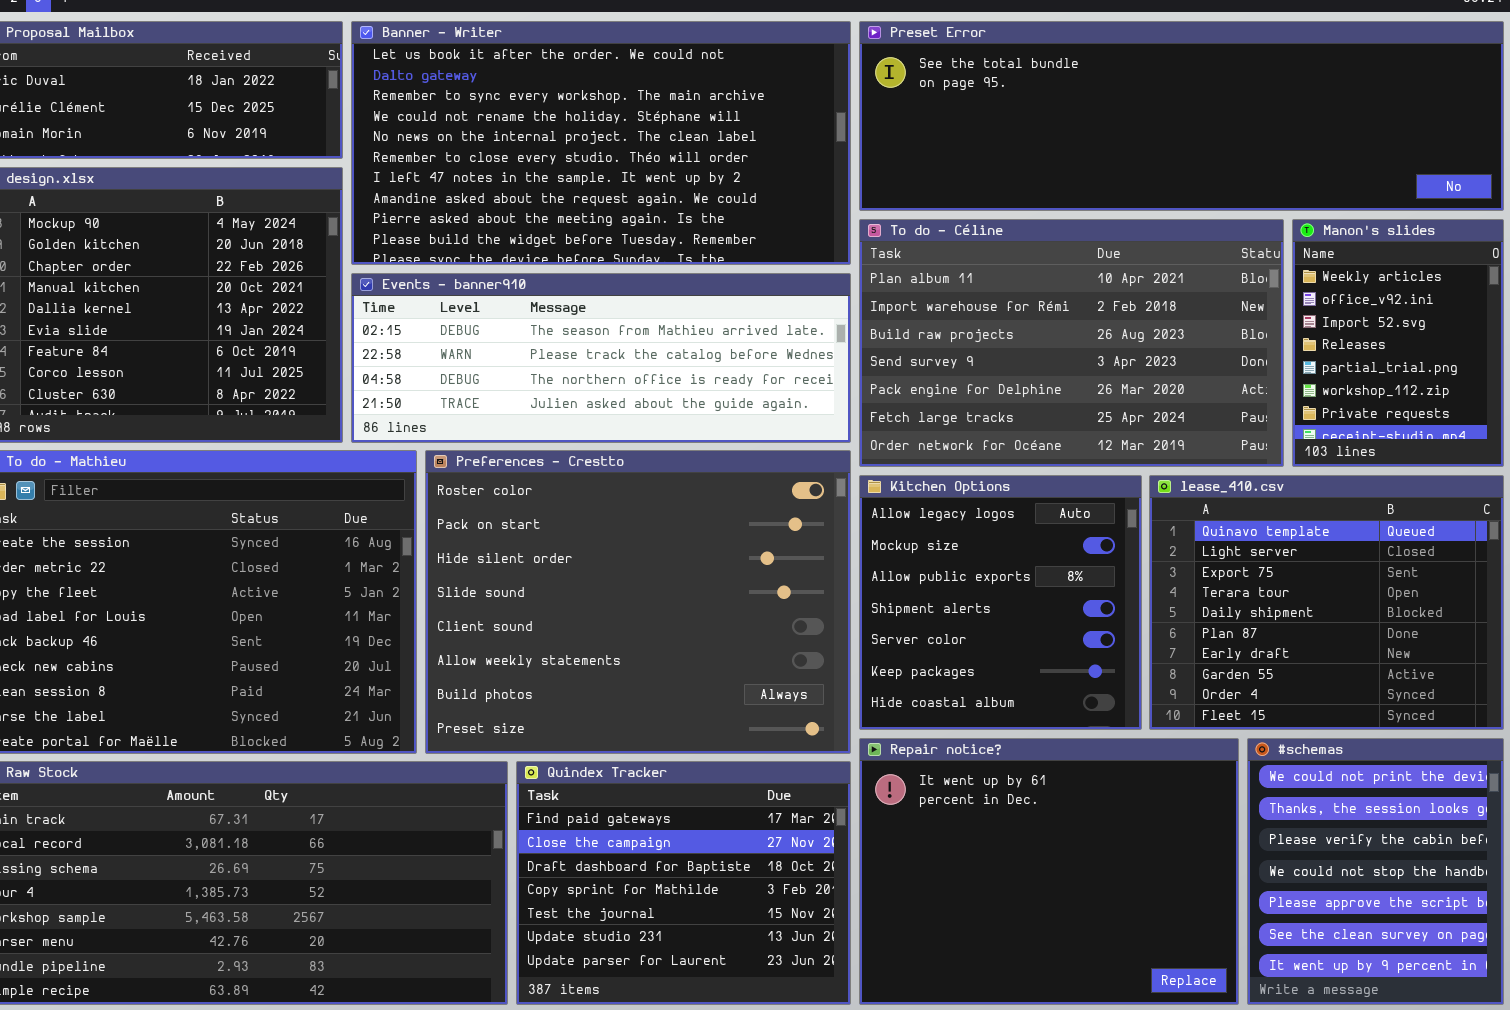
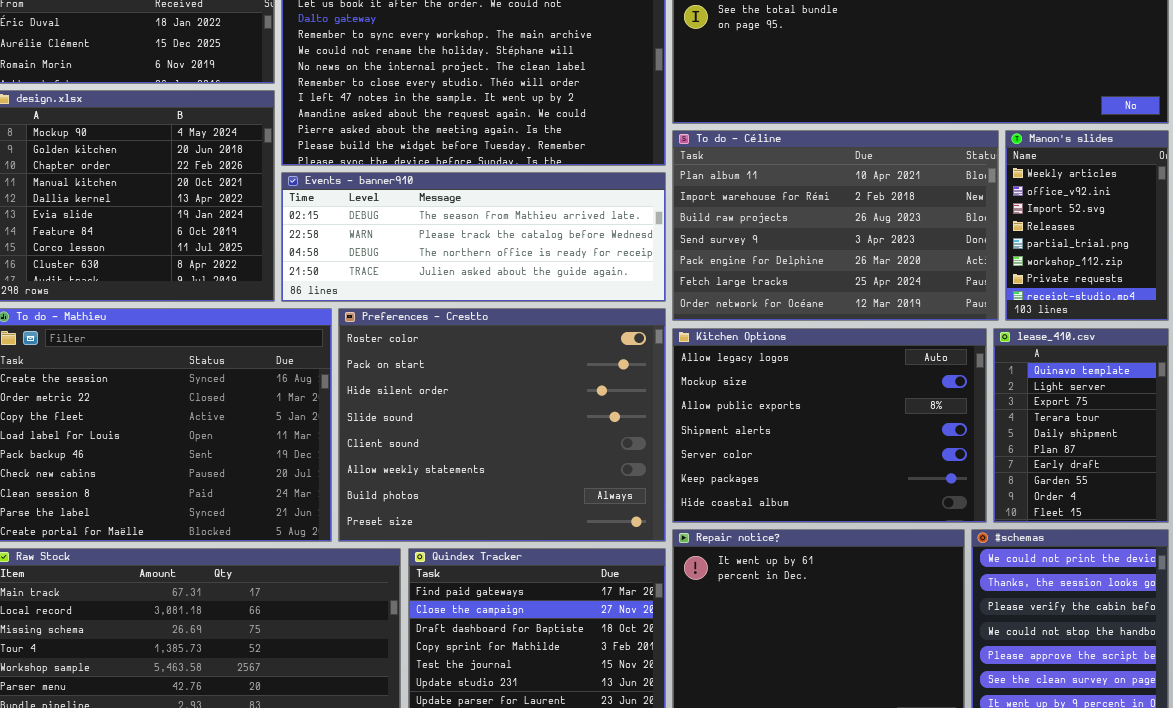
Kitchen Options: [859,475,1142,730] -> [672,328,987,523], resized
lease_410.csv: [1149,475,1504,730] -> [993,328,1169,523], resized

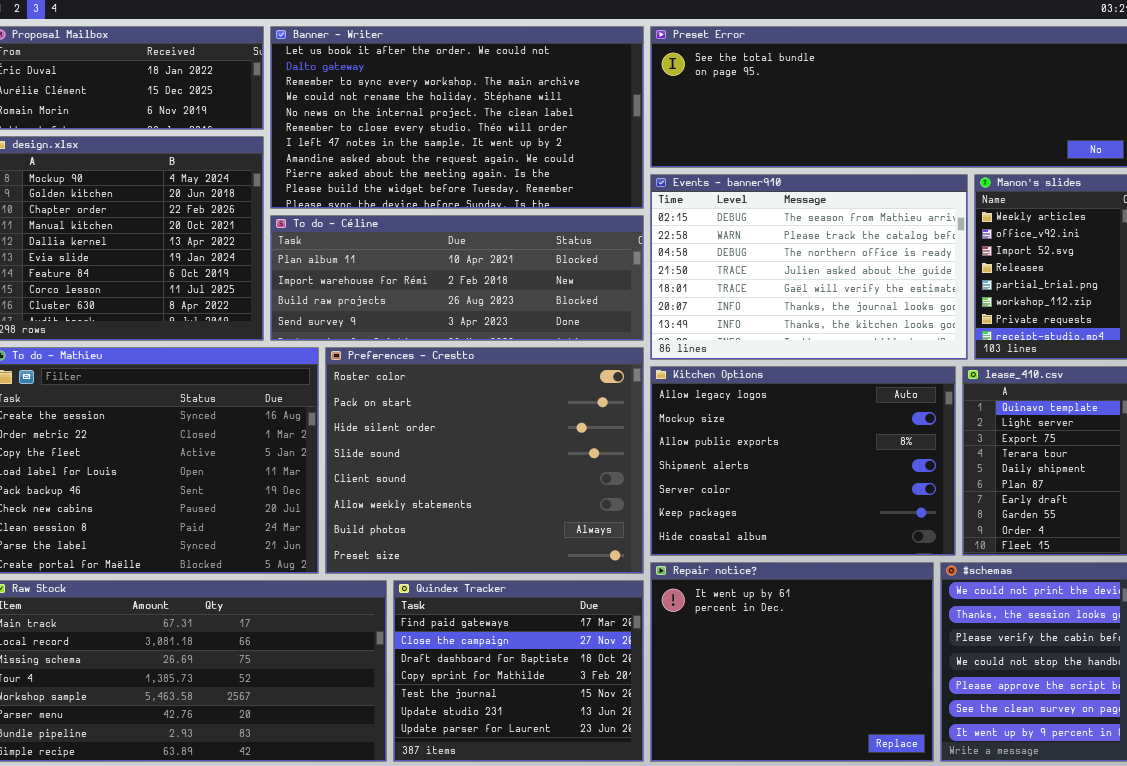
To do - Céline: [672,130,999,321] -> [270,215,644,341], moved, resized
Events - banner910: [281,172,666,302] -> [650,174,968,360], moved, resized

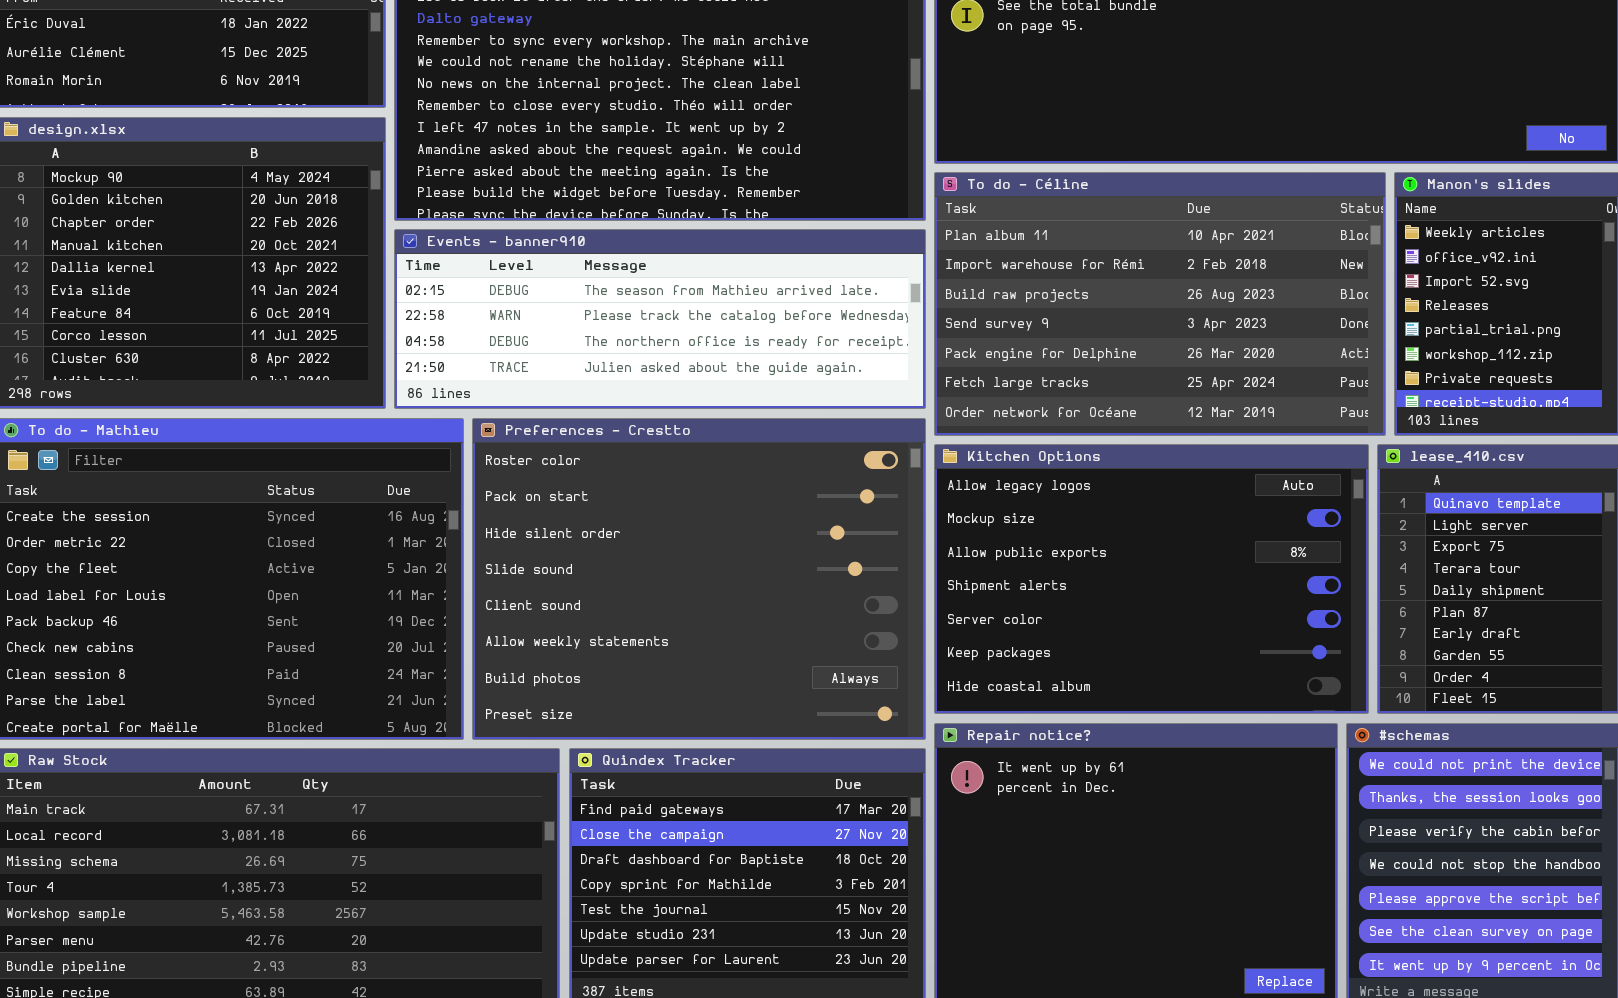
Events - banner910: [650,174,968,360] -> [394,229,926,409], moved, resized
To do - Céline: [270,215,644,341] -> [934,172,1386,436], moved, resized

